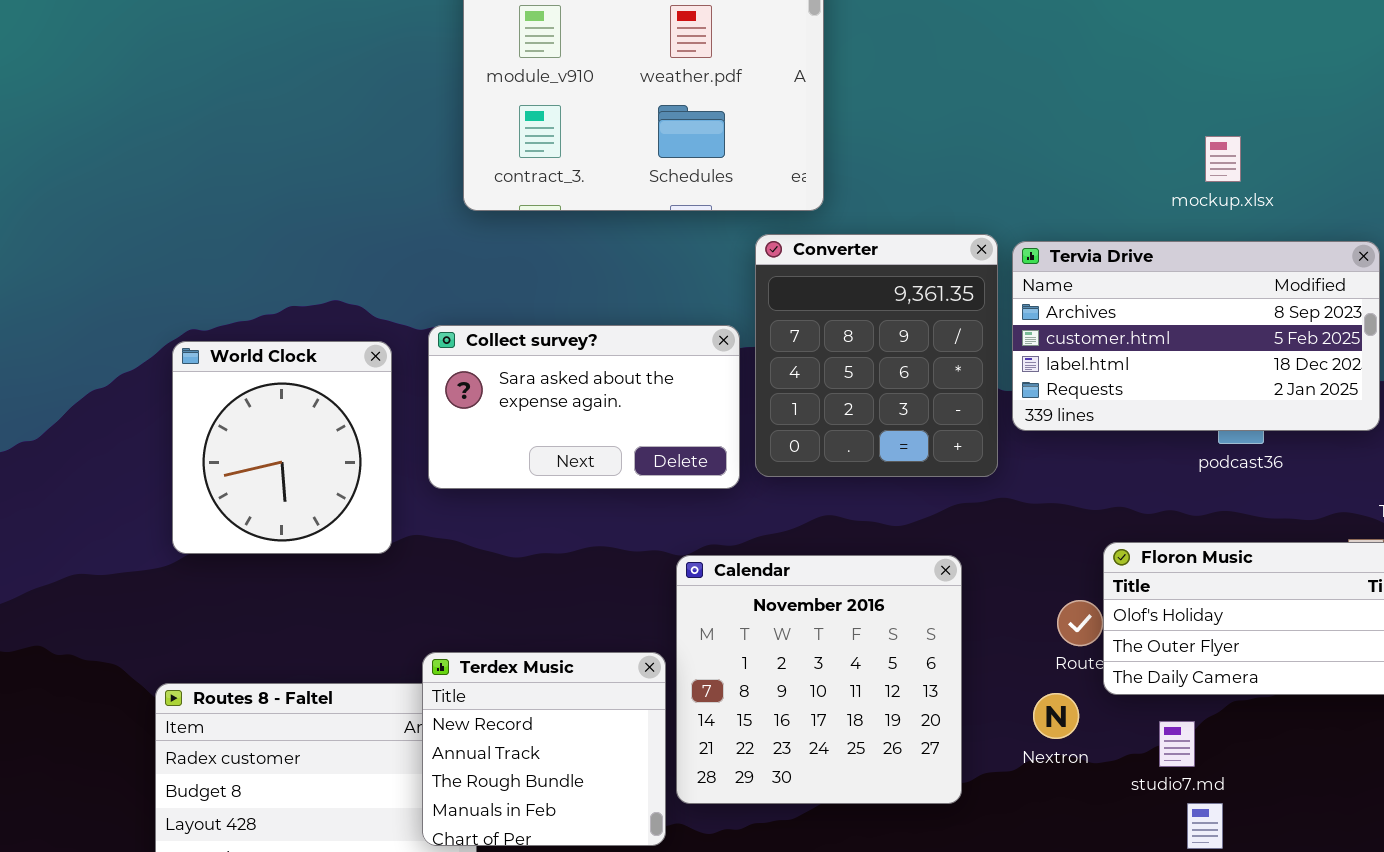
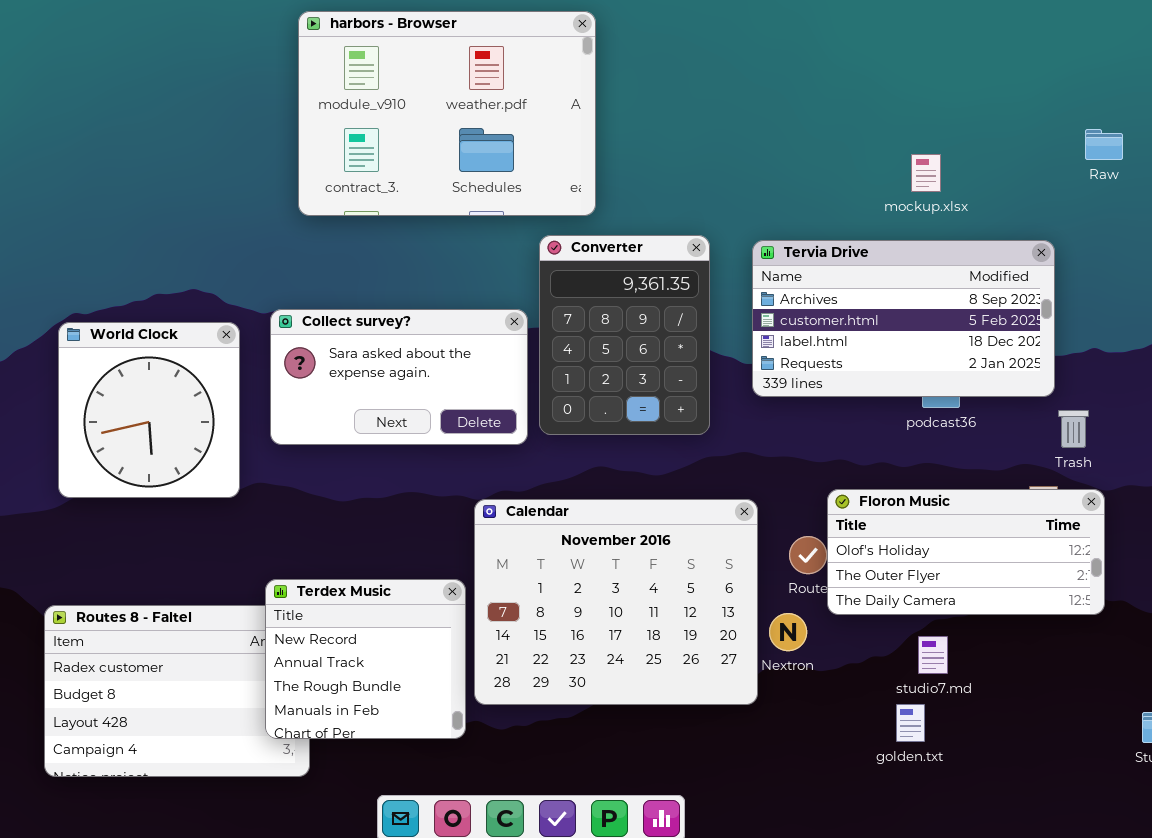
Converter: [755,234,998,477] -> [539,235,710,435], resized
Calendar: [676,555,962,804] -> [474,499,758,705], resized
studio7.md: [1159,721,1195,767] -> [918,636,948,674], moved

